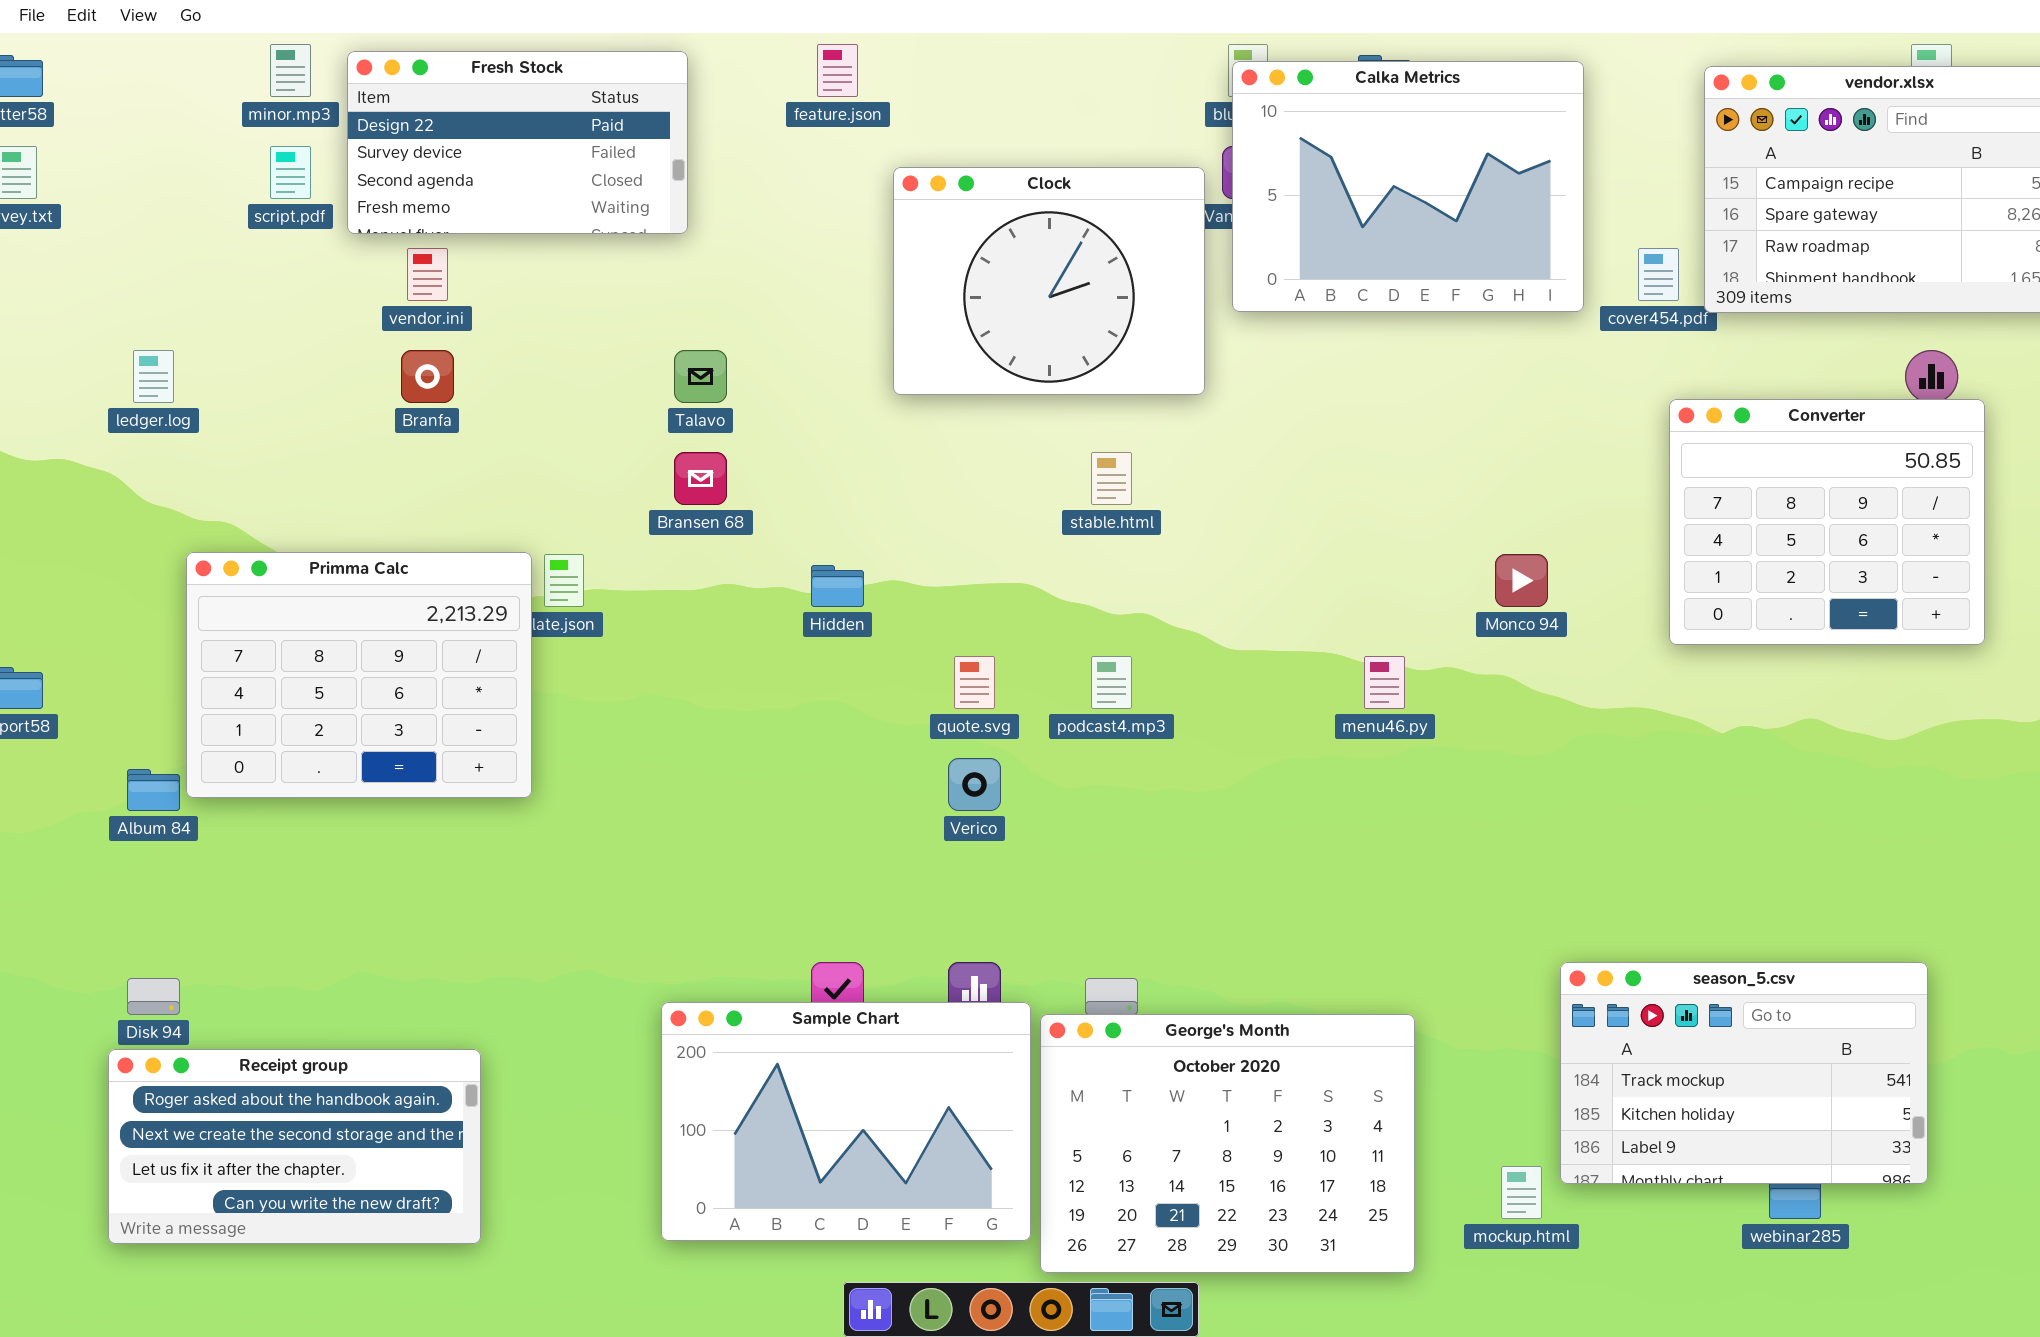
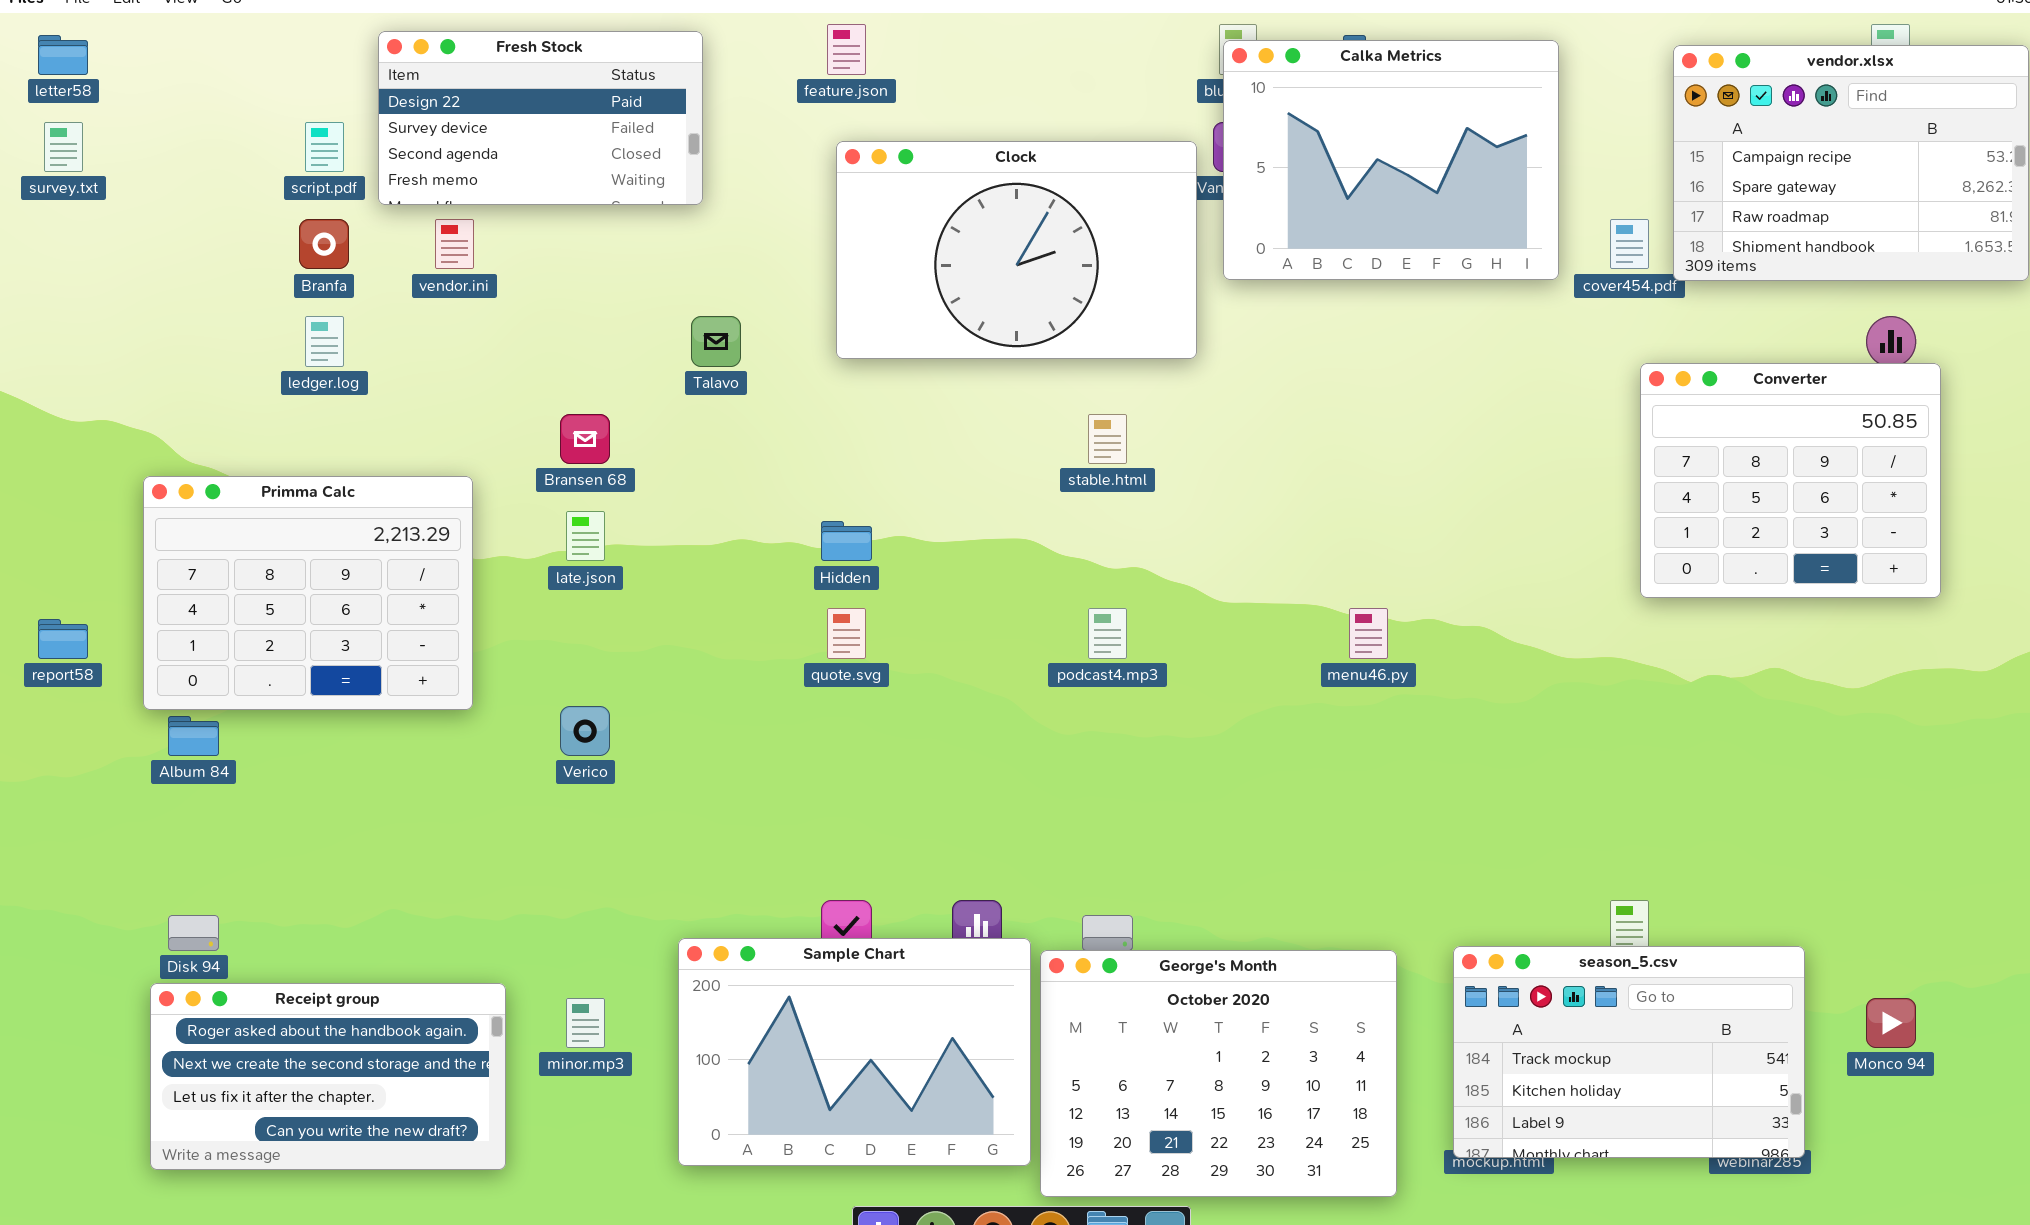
minor.mp3: [270,44,311,97] -> [566,998,605,1048], moved
Clock: [893,167,1205,395] -> [836,141,1197,359], resized
ledger.log: [133,350,174,403] -> [305,316,344,367], moved
Branfa: [401,350,454,403] -> [299,219,349,269], moved
Bransen 68: [674,452,727,505] -> [560,414,610,464], moved
Primma Calc: [186,552,532,798] -> [143,476,473,710], moved
Monco 94: [1495,554,1548,607] -> [1866,998,1916,1048], moved
quote.svg: [954,656,995,709] -> [827,608,866,659], moved
Verico: [948,758,1001,811] -> [560,706,610,756], moved
season_5.csv: [1560,962,1928,1184] -> [1453,946,1805,1158], moved

